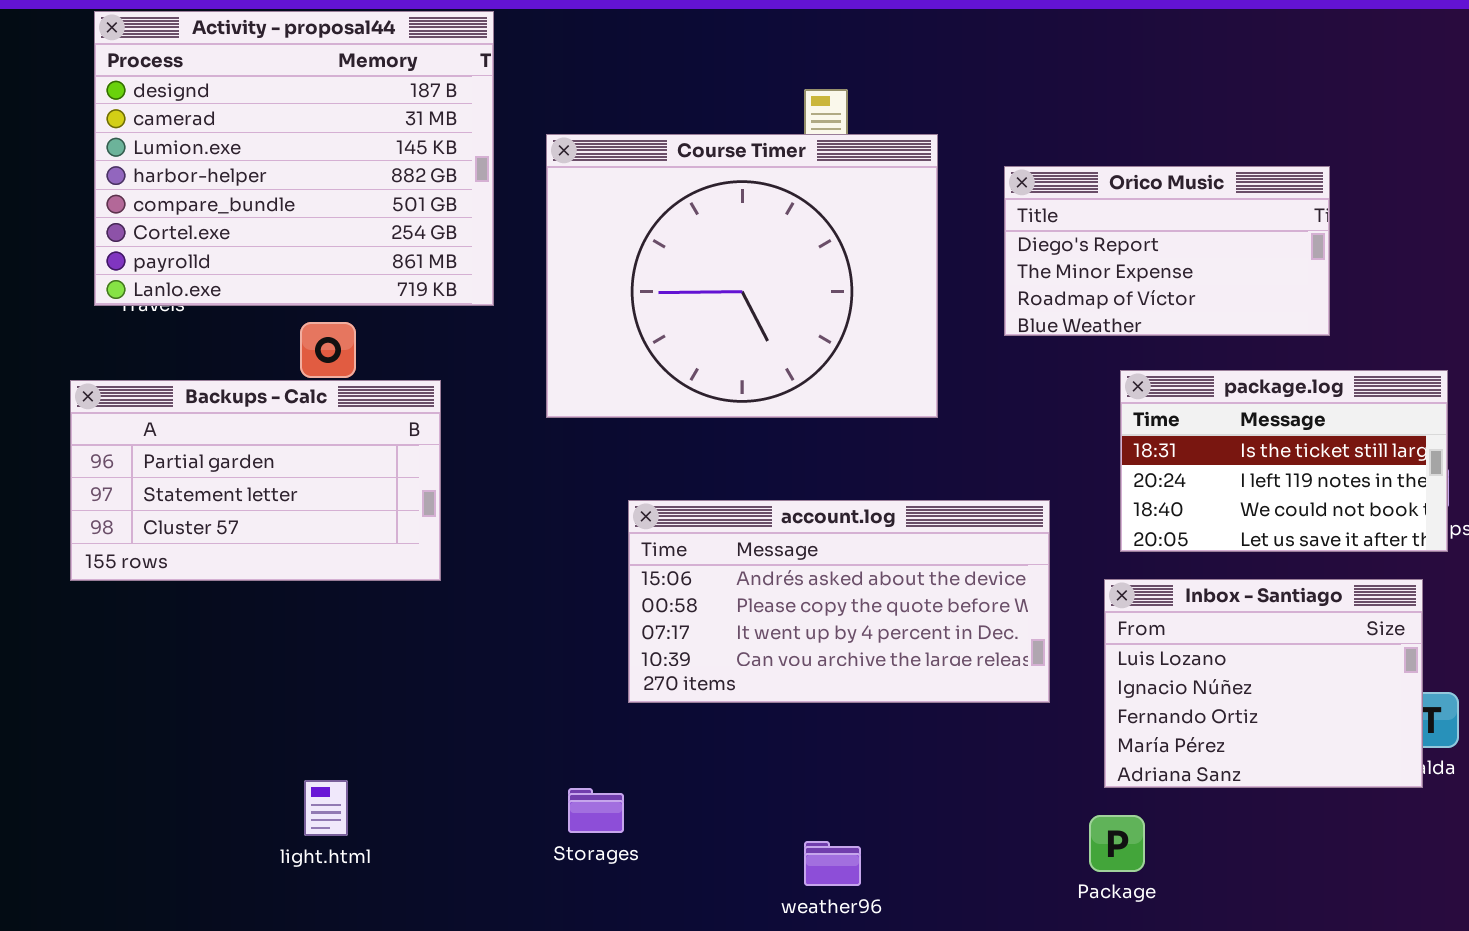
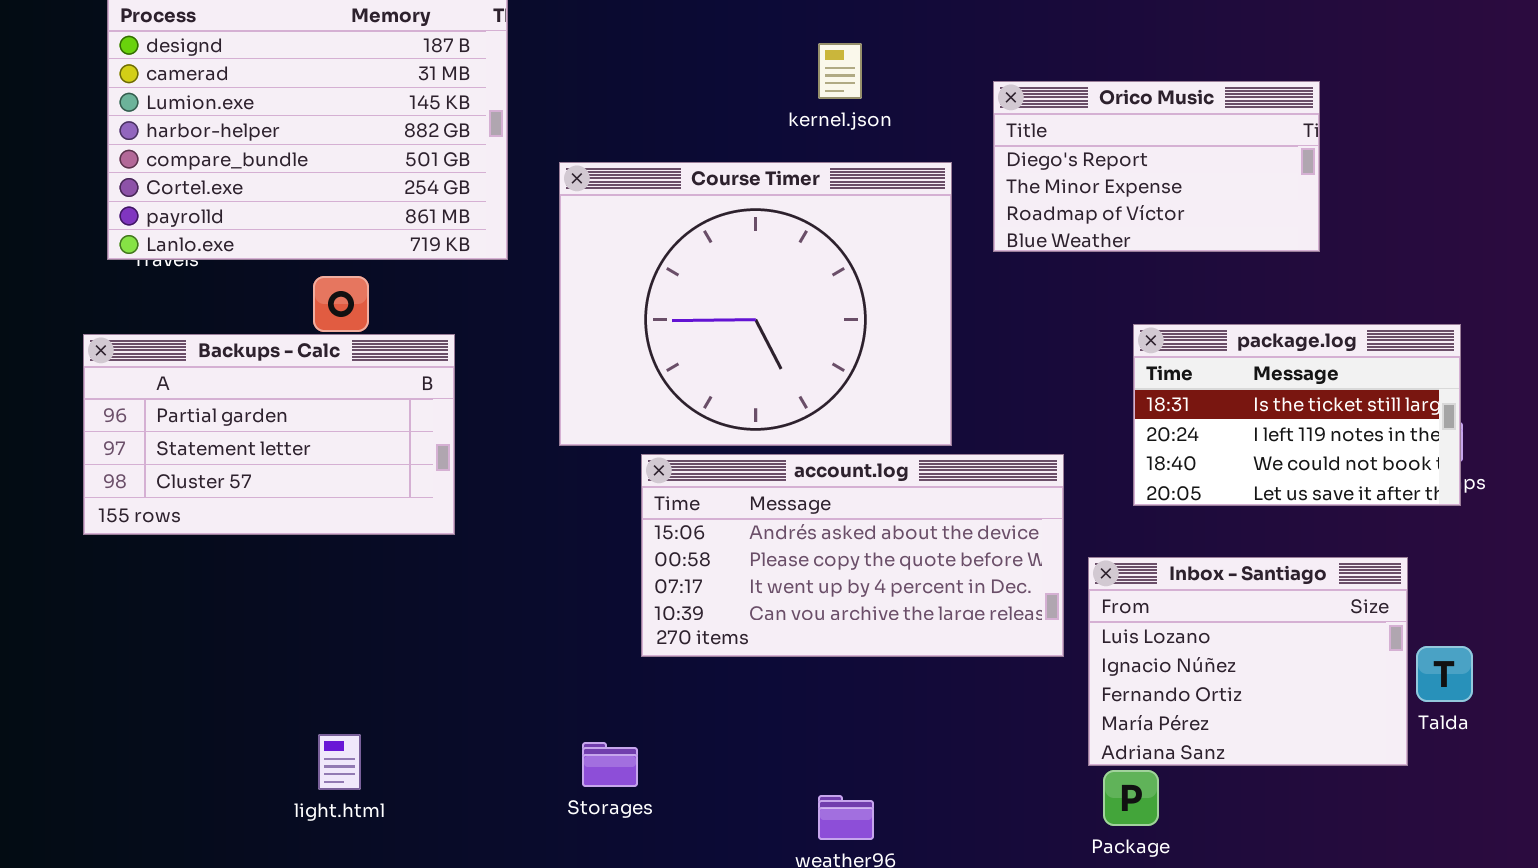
Course Timer: [546,134,938,418] -> [559,162,952,446], moved
Orico Music: [1004,166,1330,336] -> [993,81,1320,252], moved
Inbox - Santiago: [1104,579,1423,788] -> [1088,557,1408,766], moved

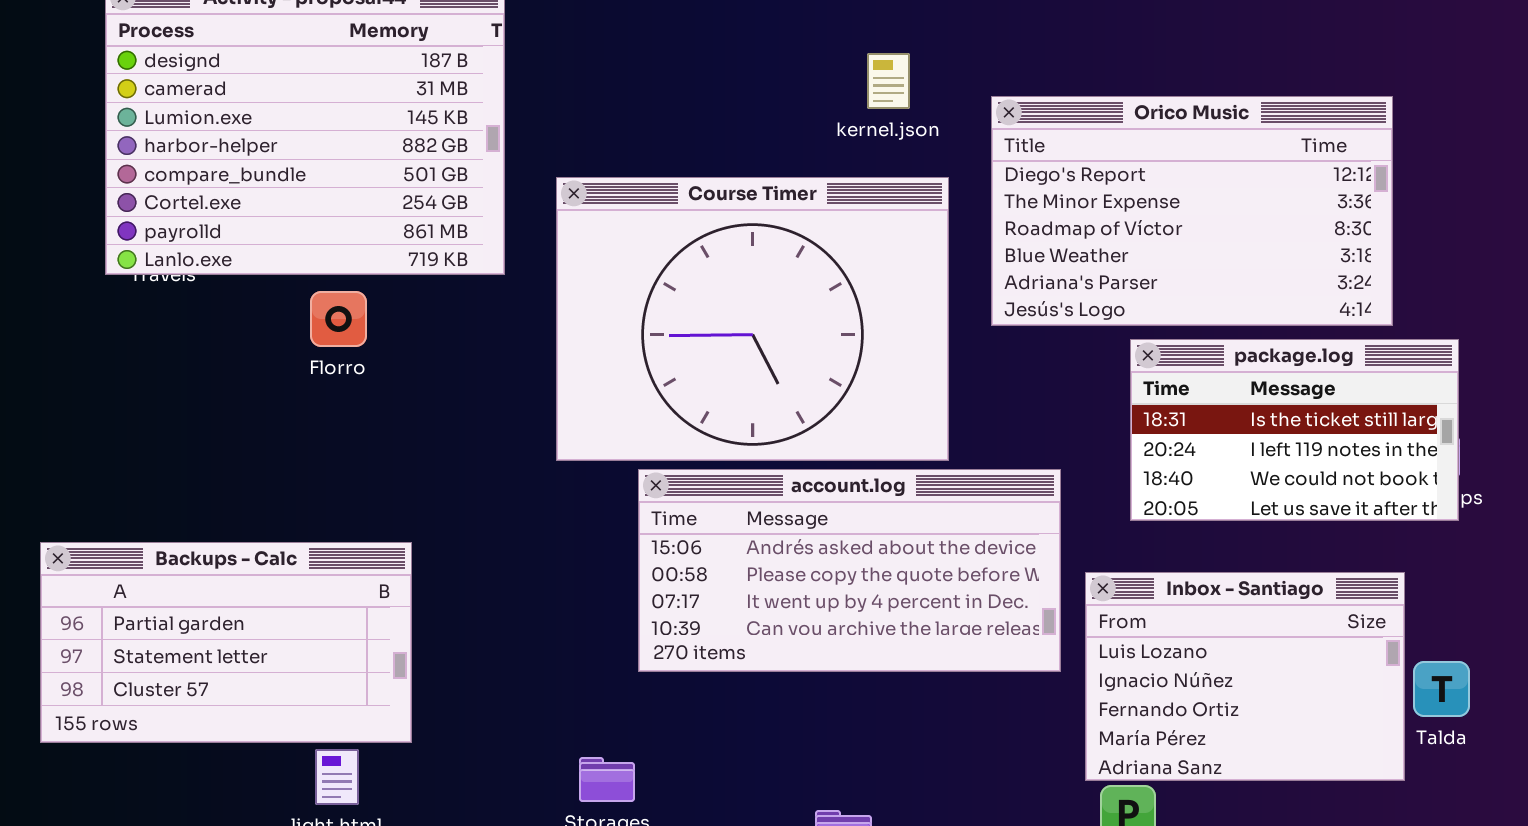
kernel.json: [818,43,862,99] -> [867,53,910,109], moved
Orico Music: [993,81,1320,252] -> [991,96,1393,326], resized
Backups - Calc: [83,334,455,535] -> [40,542,412,743], moved

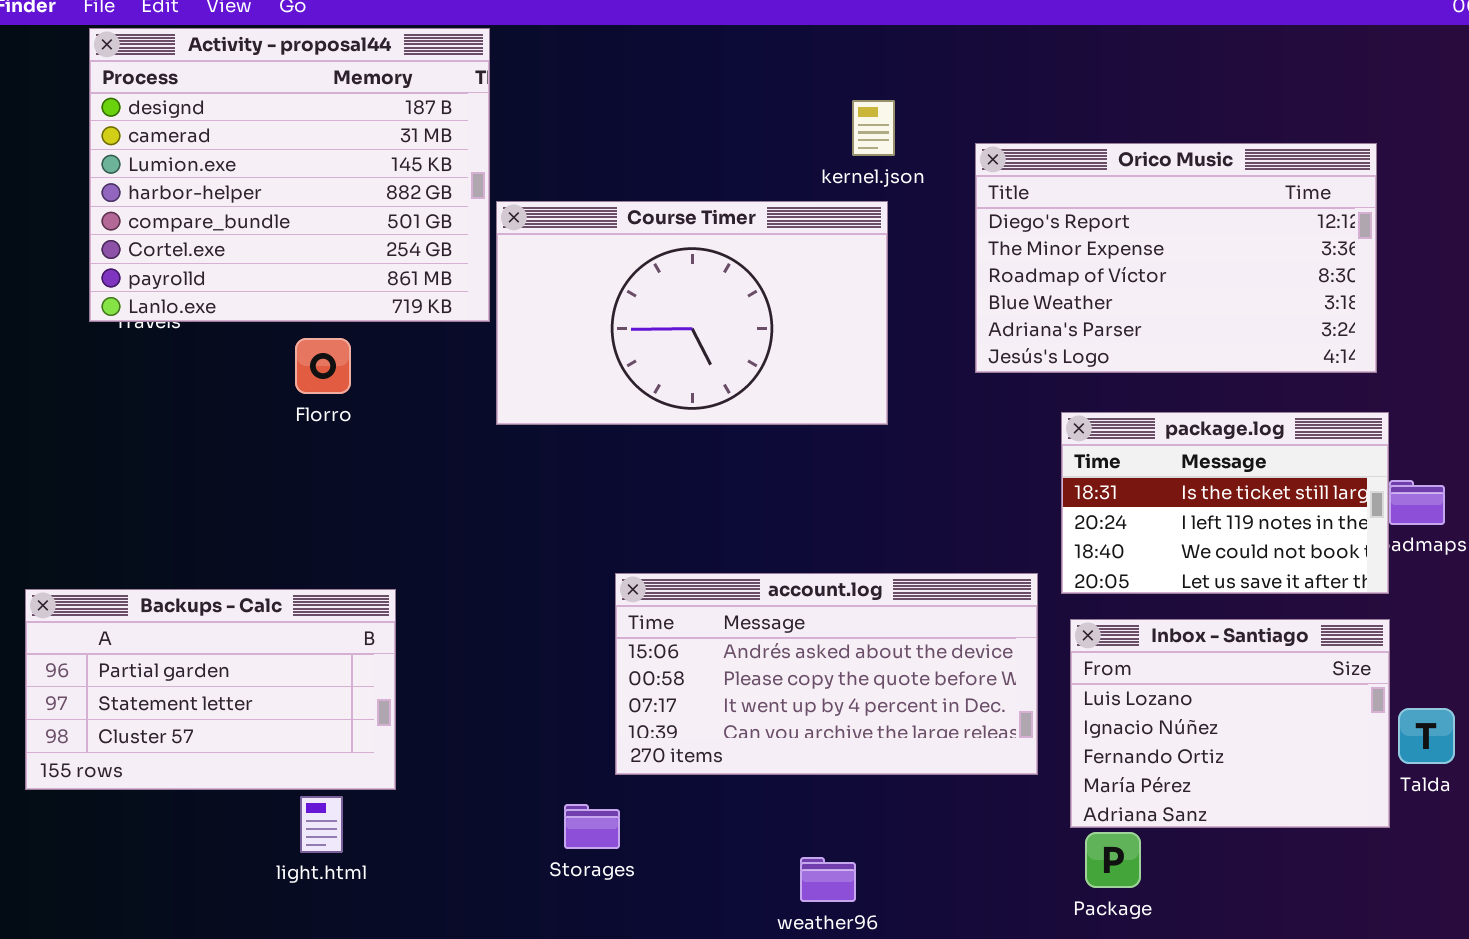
Course Timer: [556,177,949,461] -> [496,201,888,425], moved, resized
package.log: [1130,339,1459,521] -> [1061,412,1389,594], moved
account.log: [638,469,1061,672] -> [615,573,1038,775], moved

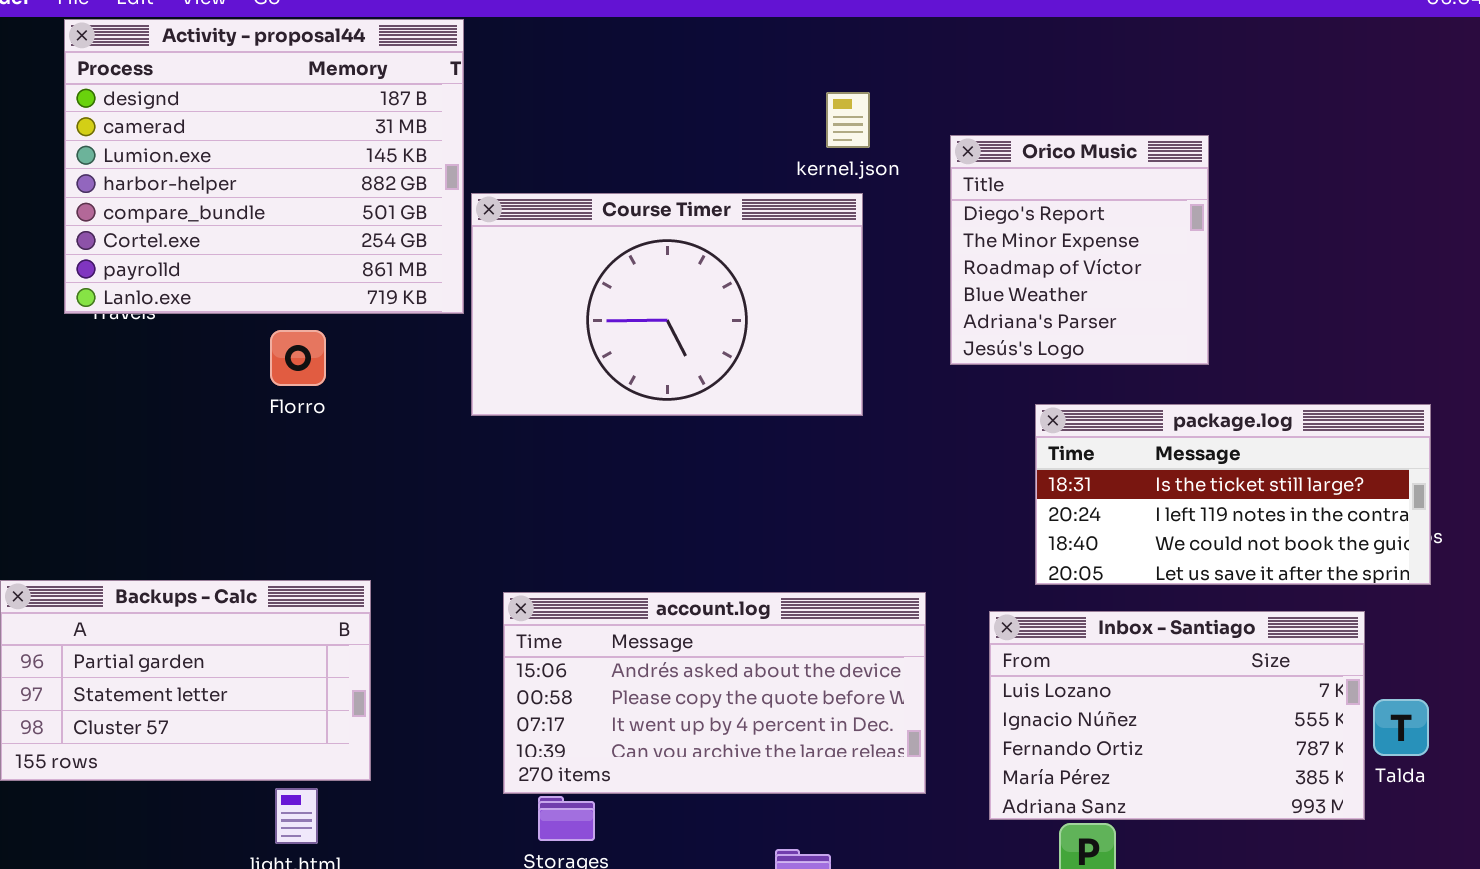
Orico Music: [975,143,1377,373] -> [950,135,1209,365], resized
package.log: [1061,412,1389,594] -> [1035,404,1431,585], resized
account.log: [615,573,1038,775] -> [503,592,926,794], moved
Inbox - Santiago: [1070,619,1390,828] -> [989,611,1365,820], resized

